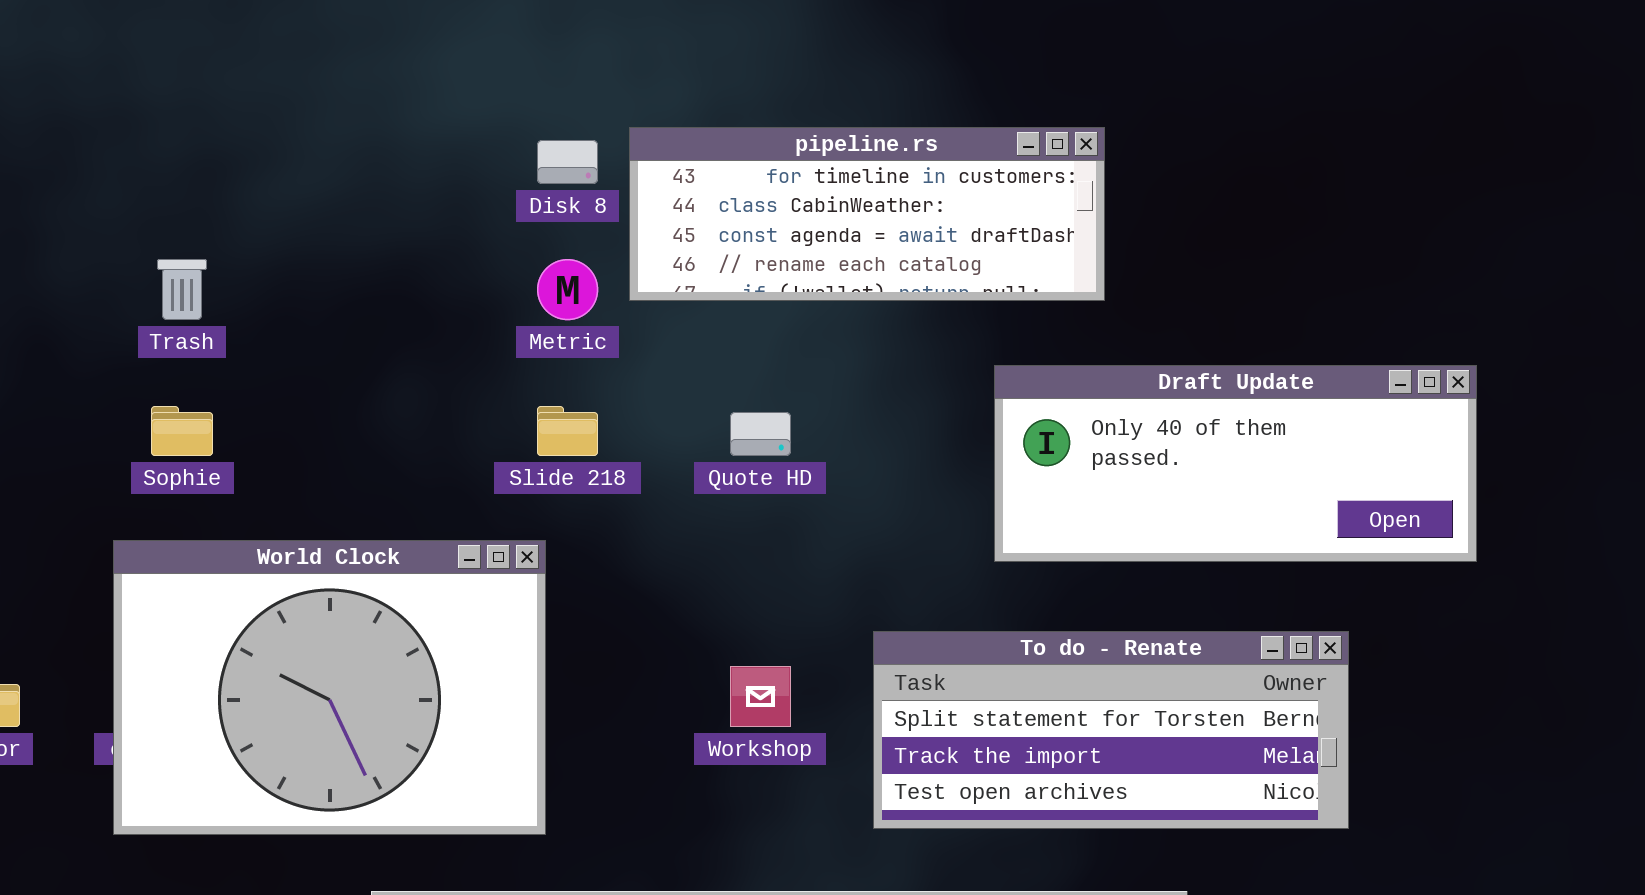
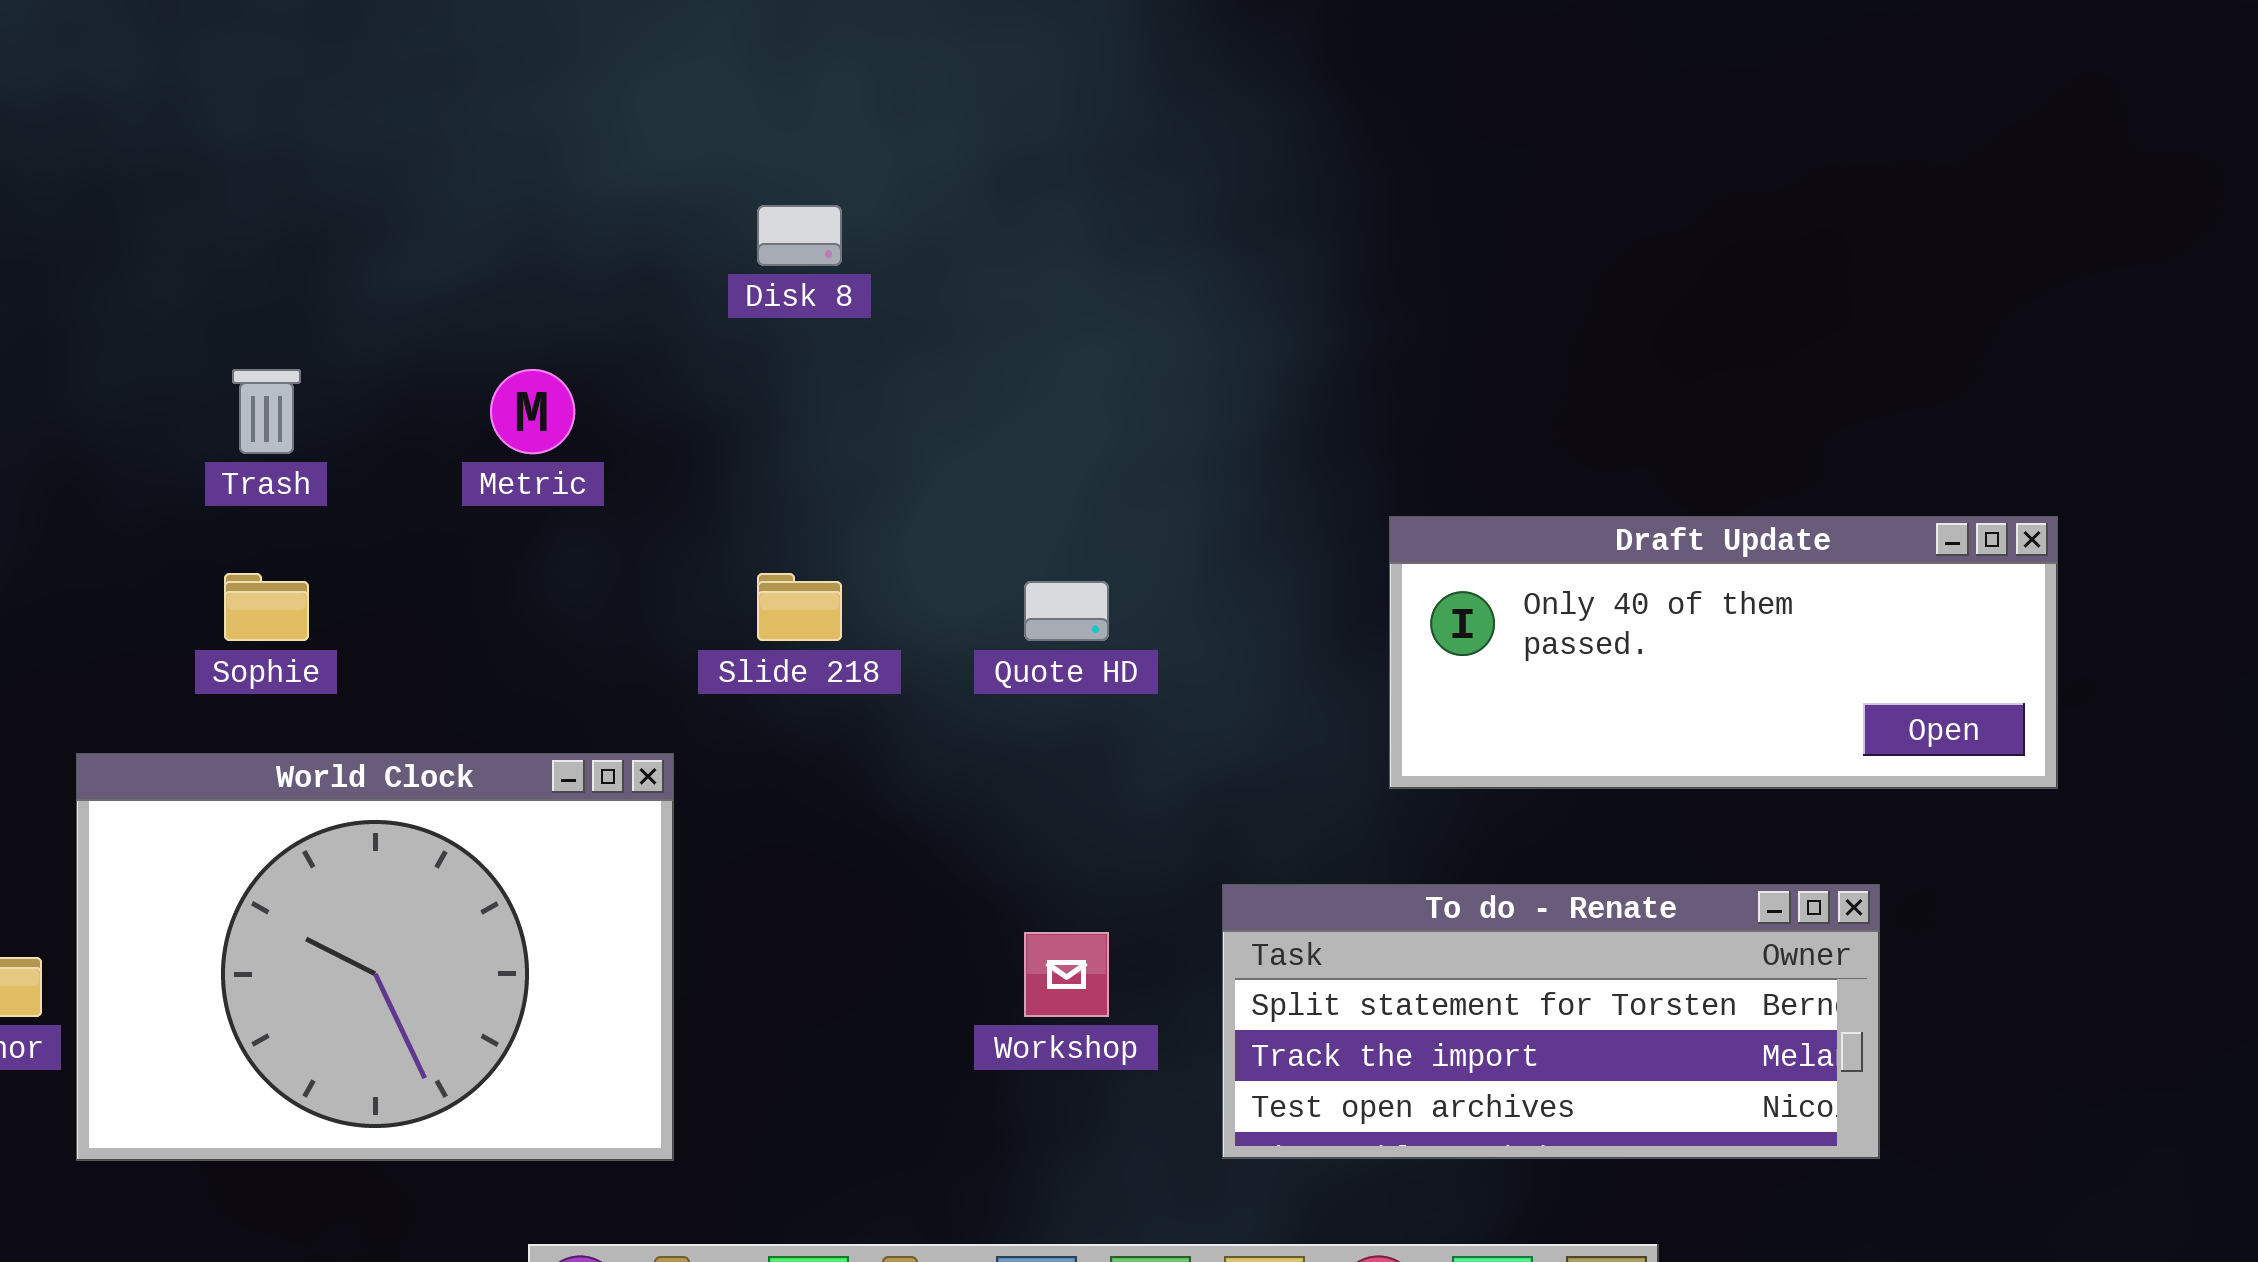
pipeline.rs: [629,127,1105,301] -> none, closed
Metric: [537,259,598,320] -> [490,369,575,454], moved
World Clock: [113,540,546,835] -> [76,753,674,1161], moved

